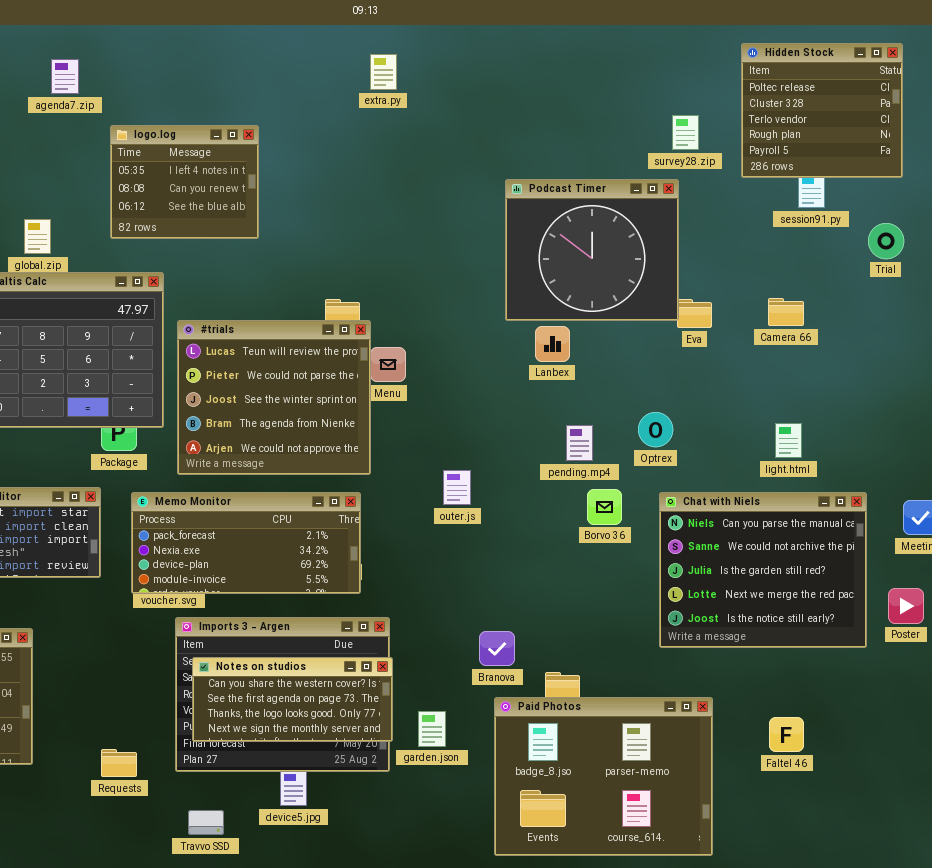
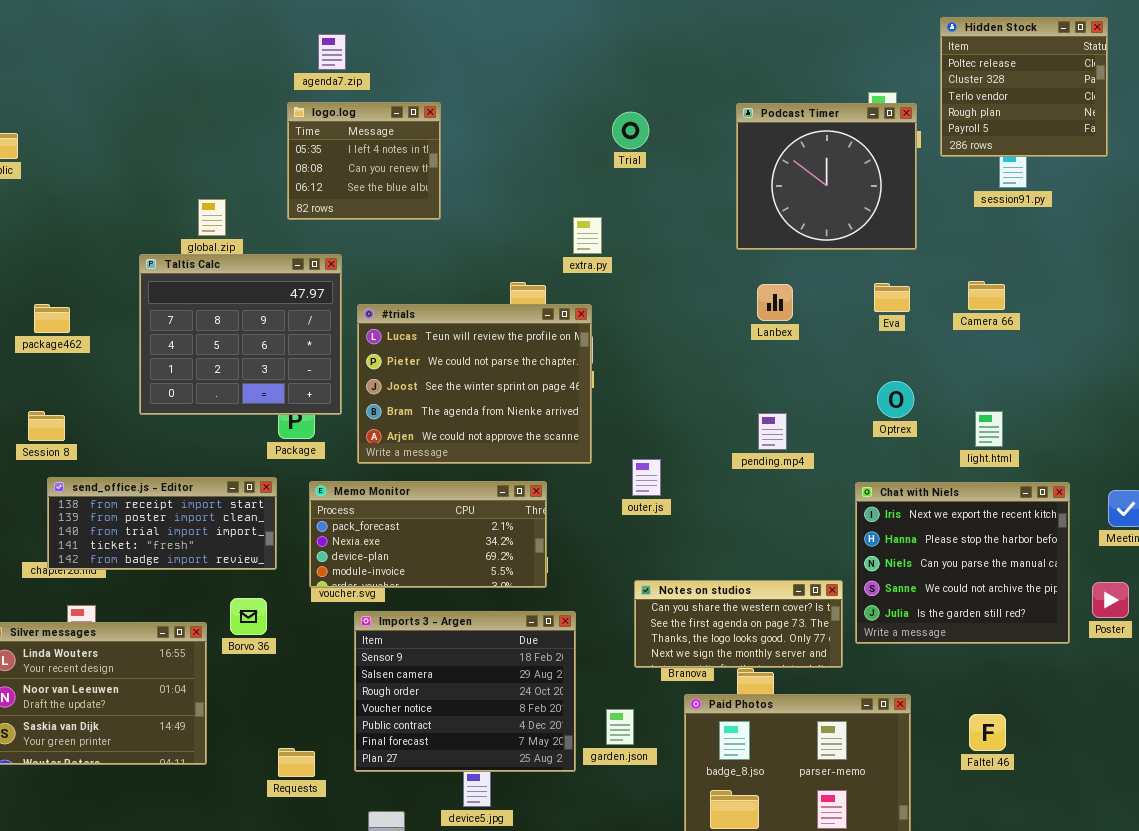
extra.py: [370,54,397,90] -> [573,217,602,254], moved
agenda7.zip: [51,59,79,94] -> [318,34,346,70], moved
Podcast Timer: [505,179,679,321] -> [736,103,917,250], moved
Trial: [868,223,904,259] -> [612,112,649,149], moved
#trials: [177,320,371,475] -> [357,304,592,464], resized
Lanbex: [535,326,570,362] -> [757,284,793,321], moved
Optrex: [638,412,673,447] -> [877,381,914,418], moved
Borvo 36: [587,489,622,525] -> [230,598,267,635], moved
Chat with Niels: [659,492,867,648] -> [855,482,1070,644], scrolled up 2 rows
Notes on studios: [192,657,393,742] -> [634,580,843,668], moved

